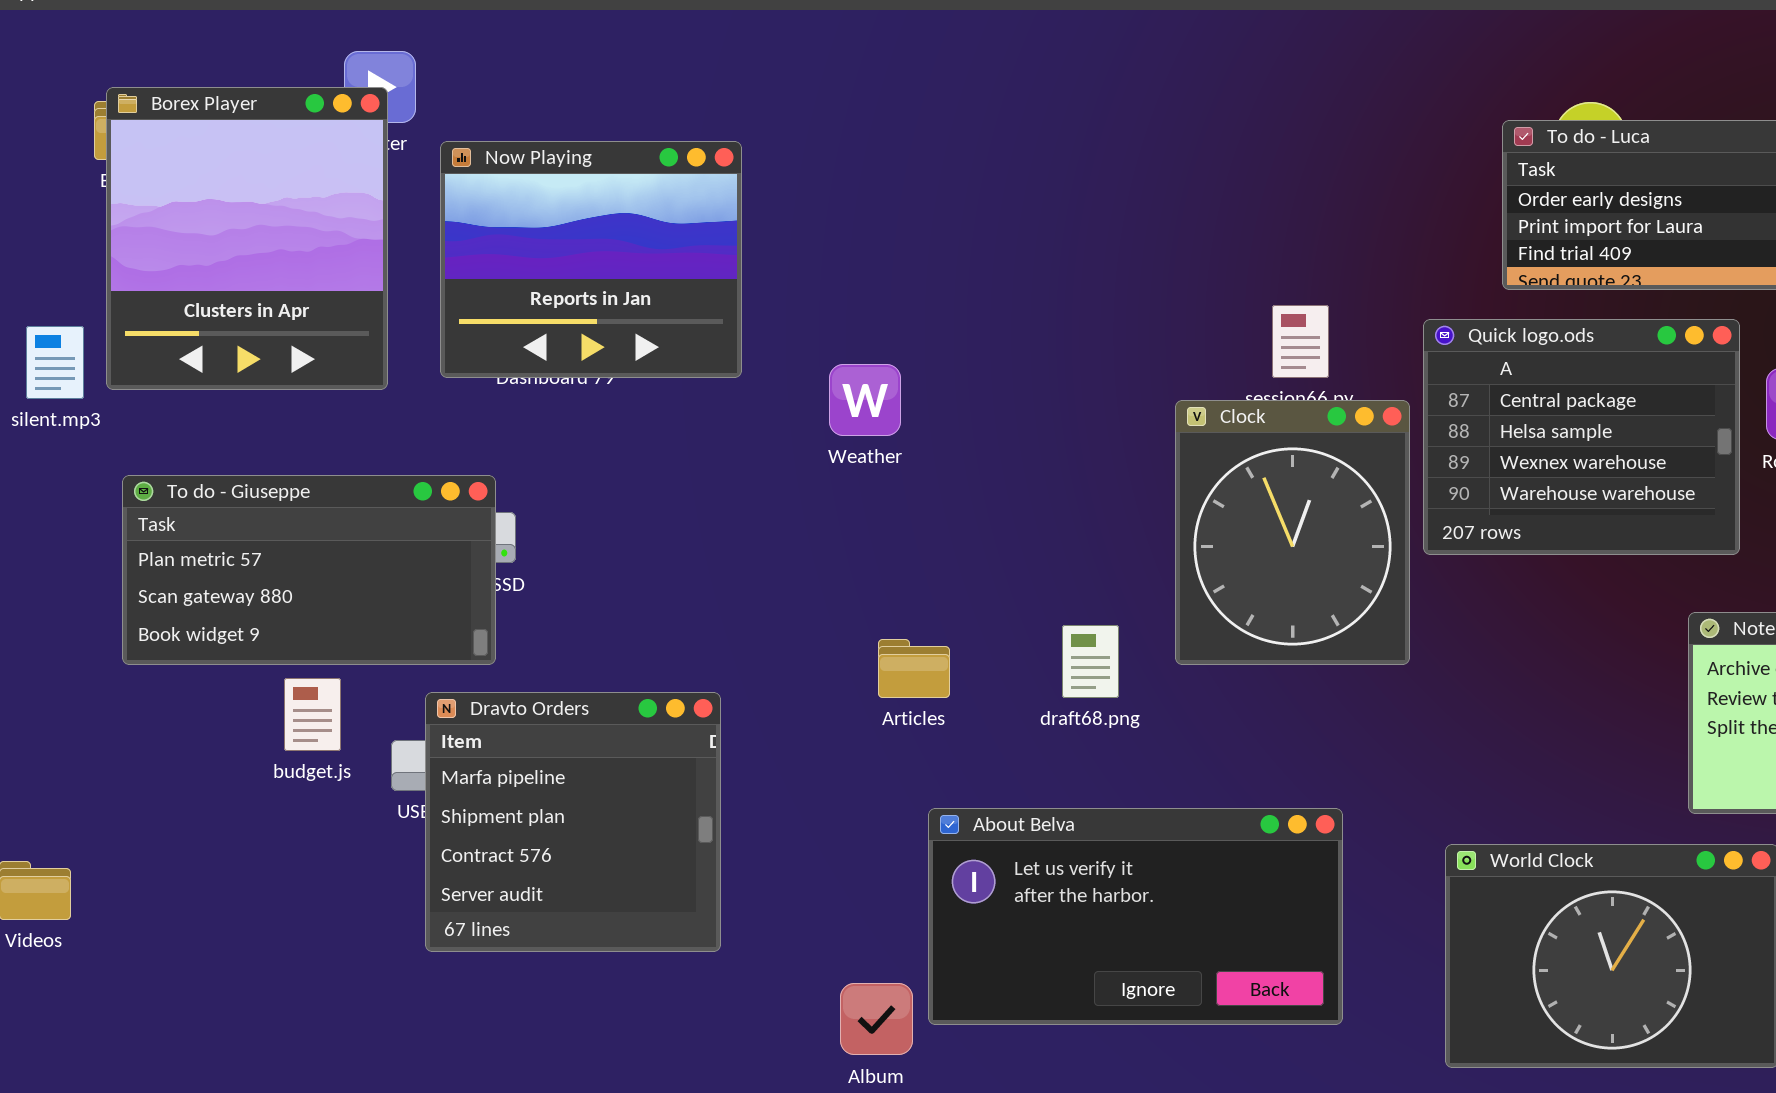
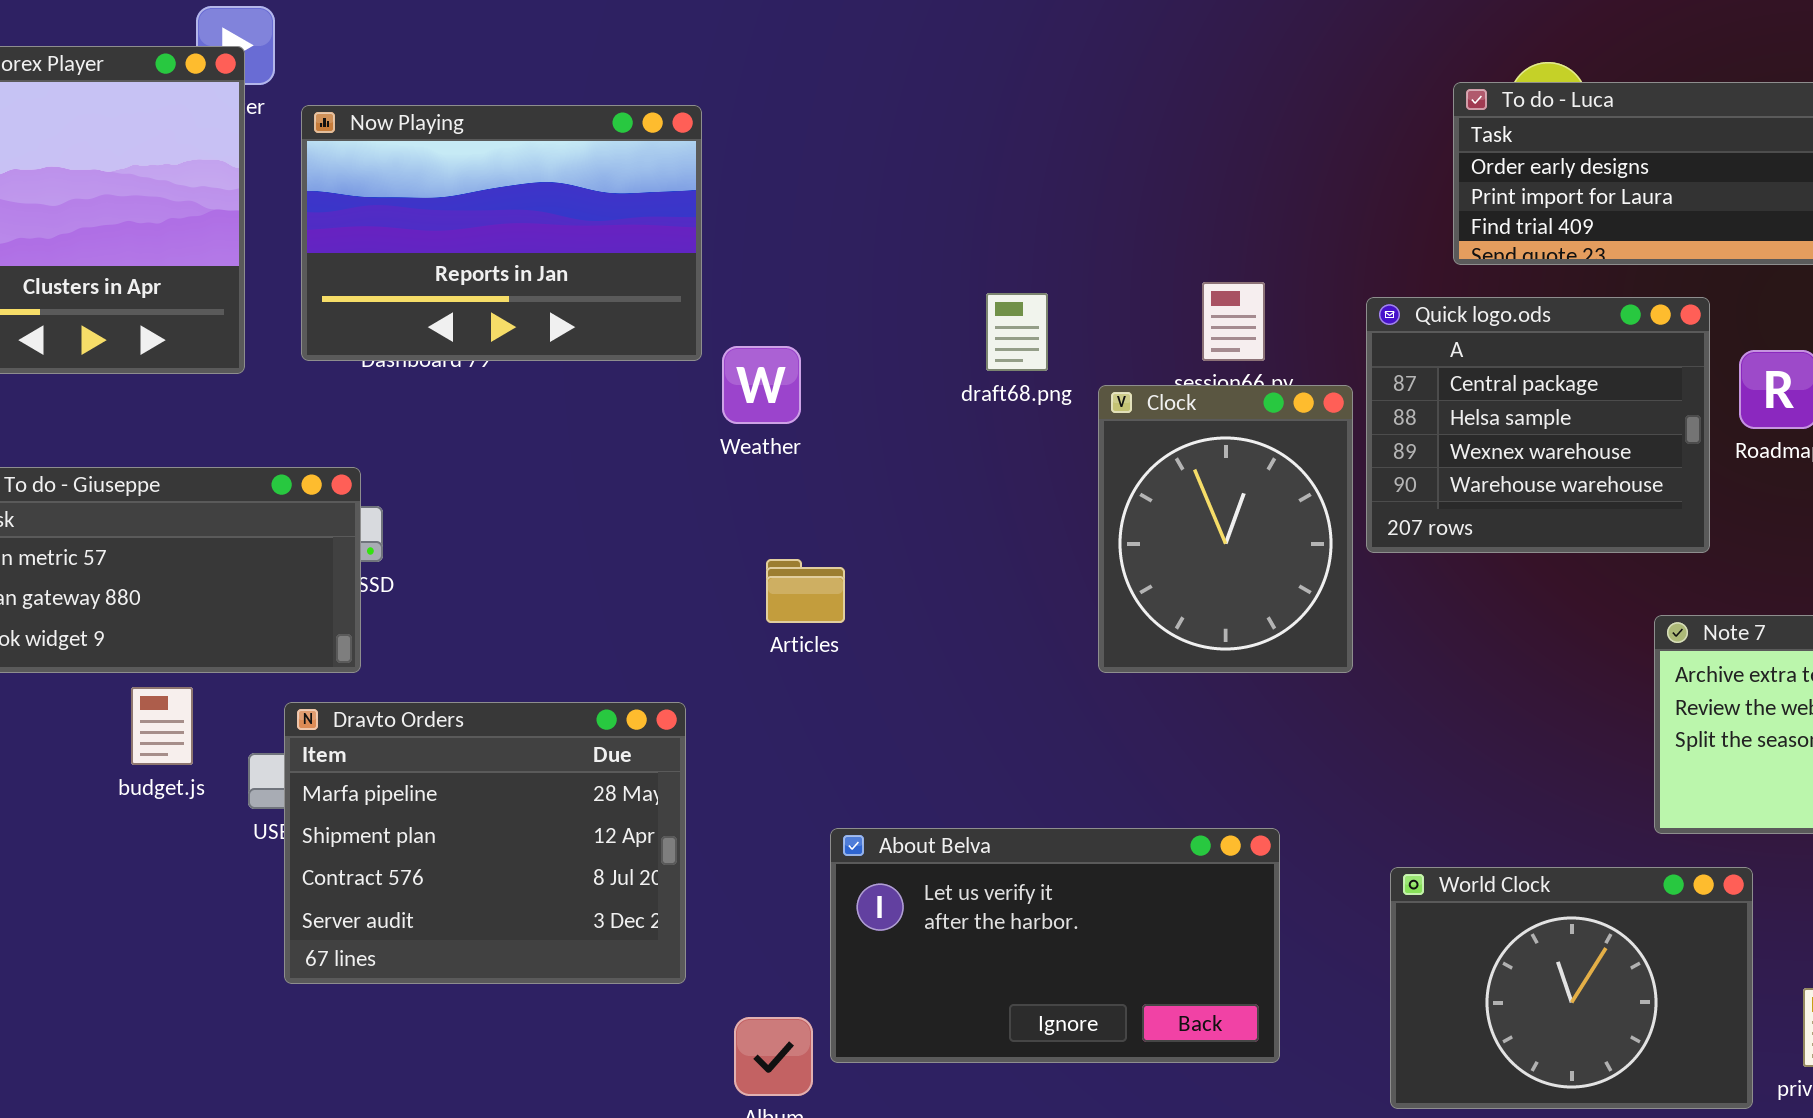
Now Playing: [440,141,742,378] -> [301,105,702,361], resized
draft68.png: [1062,625,1119,698] -> [986,293,1048,371], moved
Articles: [878,639,950,698] -> [766,559,845,623], moved
Dravto Orders: [425,692,721,952] -> [284,702,686,984], resized

